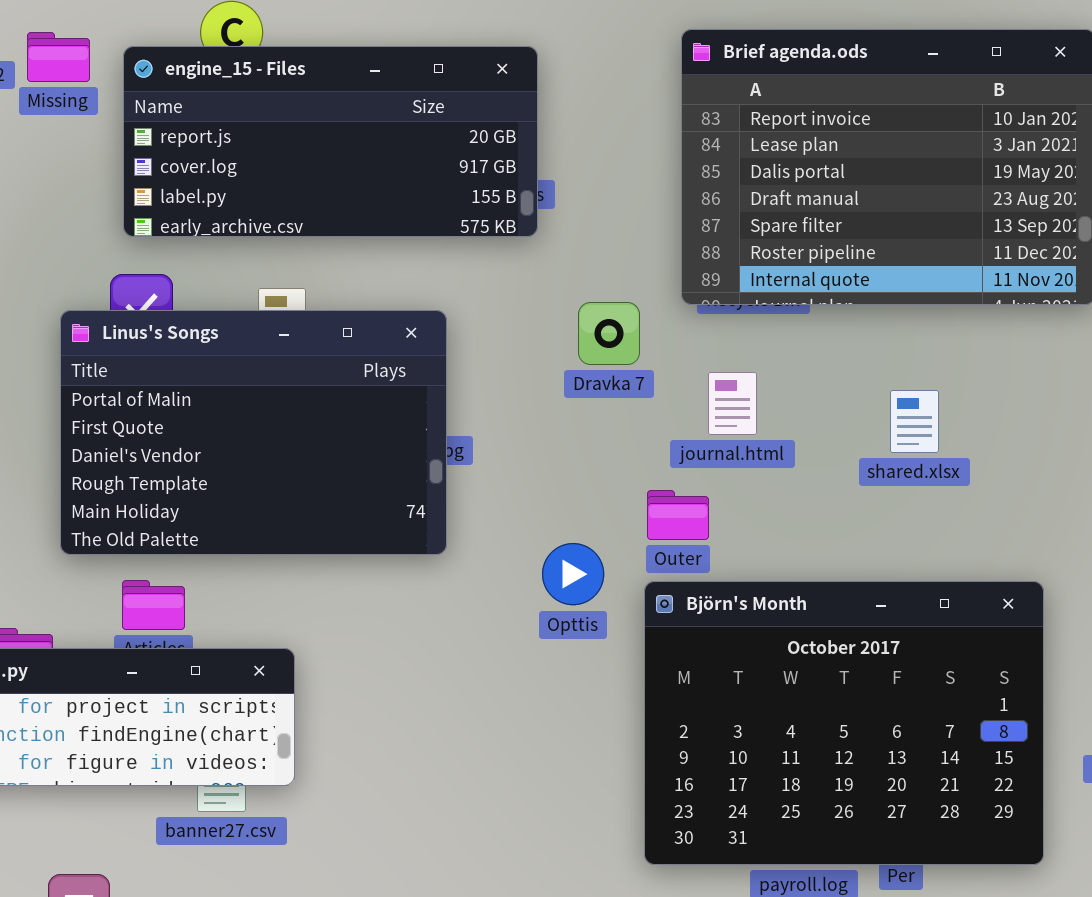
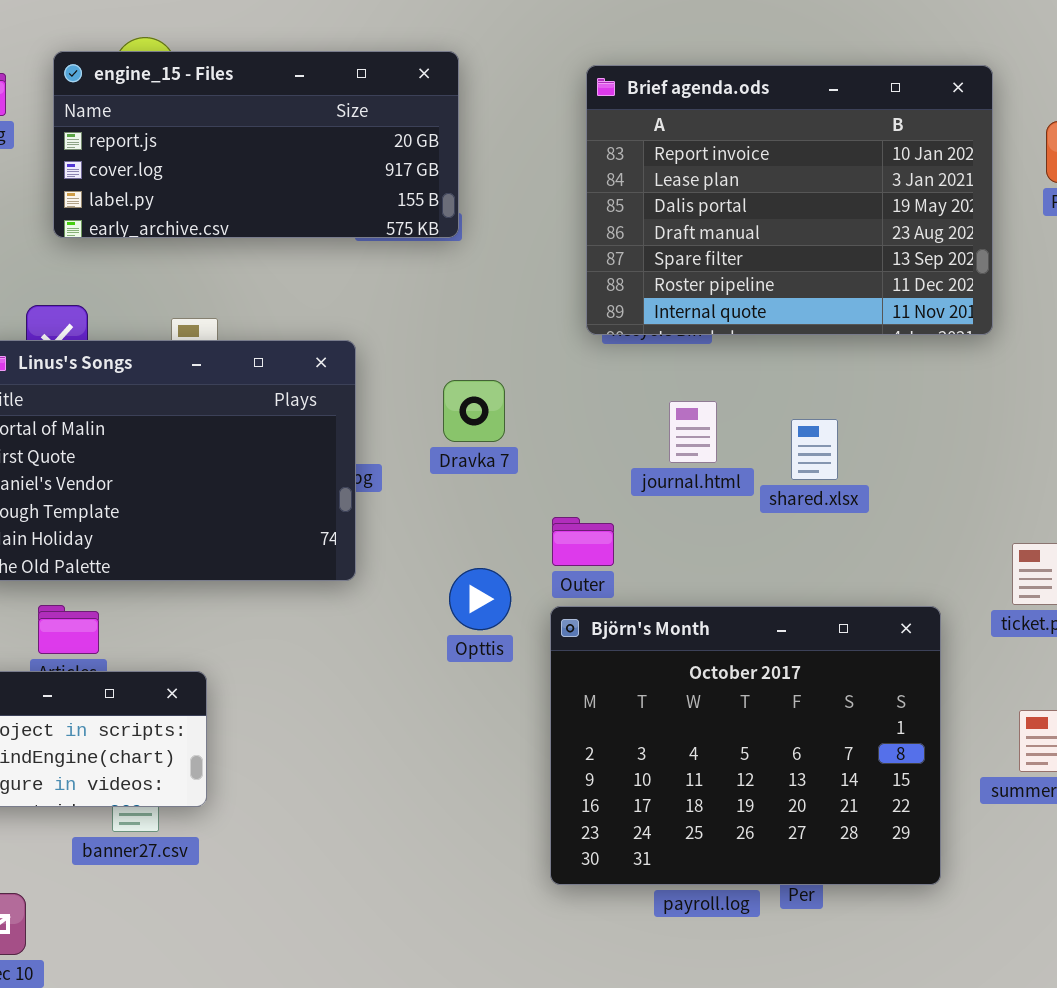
engine_15 - Files: [123,46,538,237] -> [53,51,459,238], moved
Dravka 7: [578,302,640,365] -> [443,380,505,442], moved
journal.html: [708,372,757,435] -> [669,401,717,463], moved

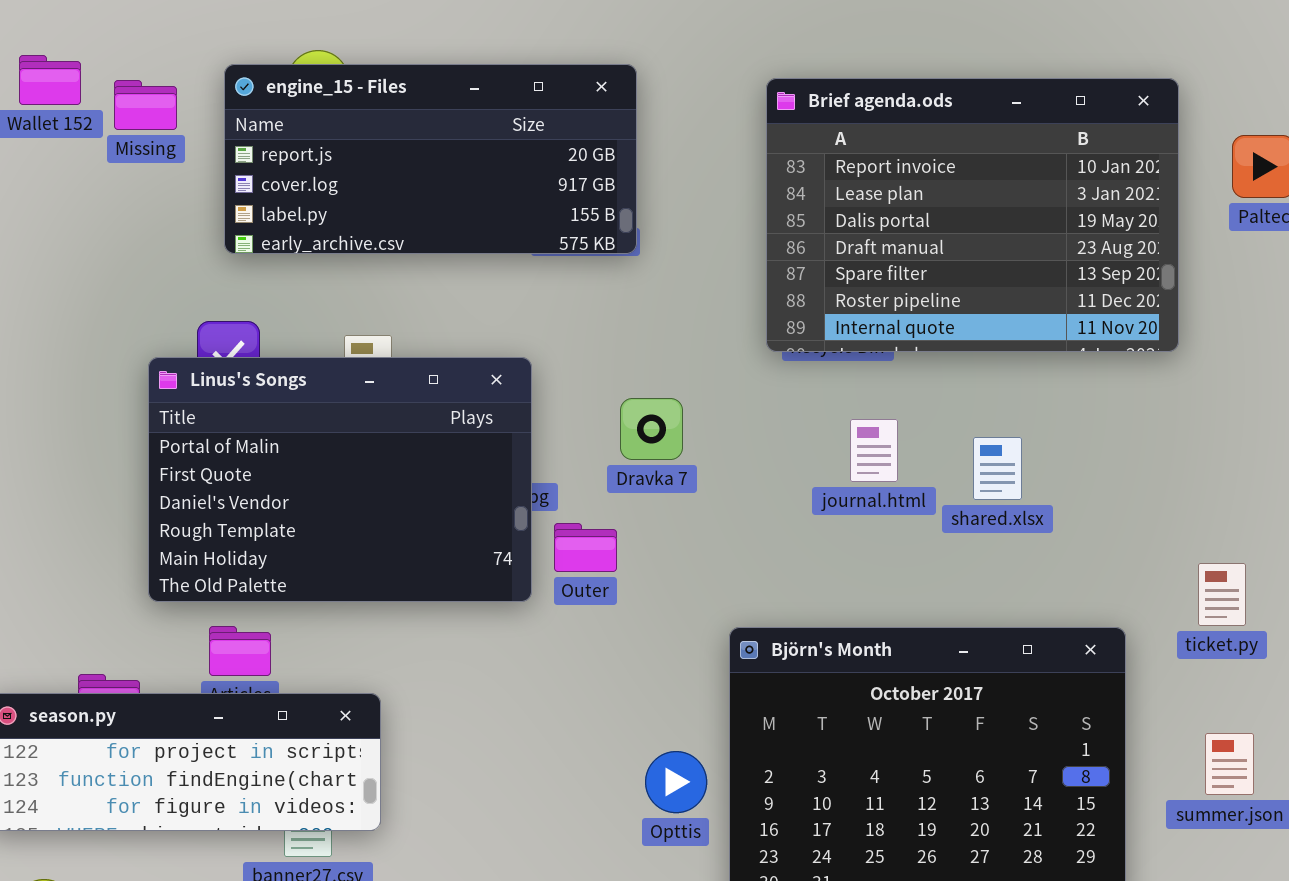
Outer: [552,517,614,566] -> [554,523,617,572], moved
Opttis: [449,568,511,630] -> [645,751,707,813], moved

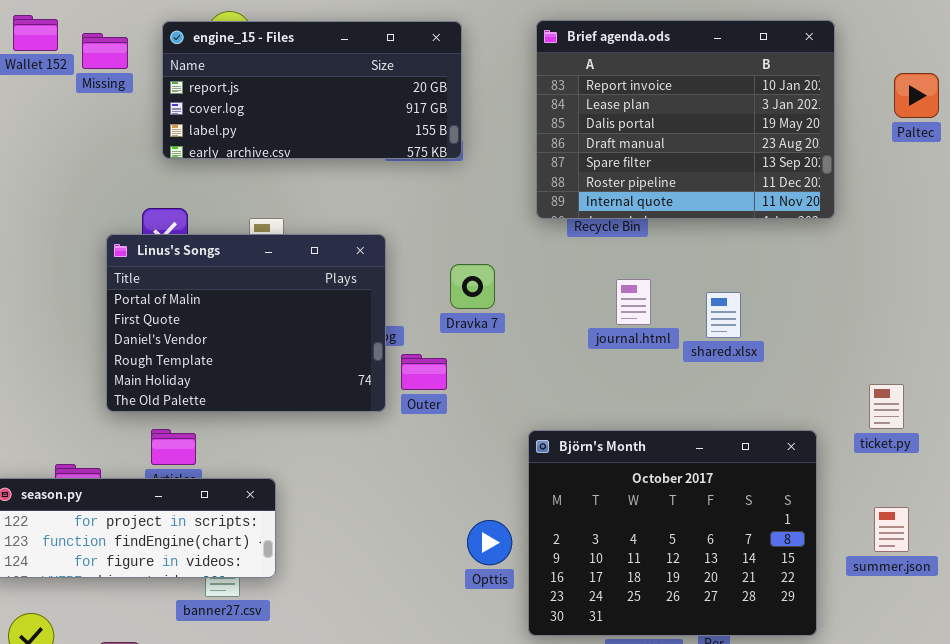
Brief agenda.ods: [766,78,1179,352] -> [536,20,835,219], moved

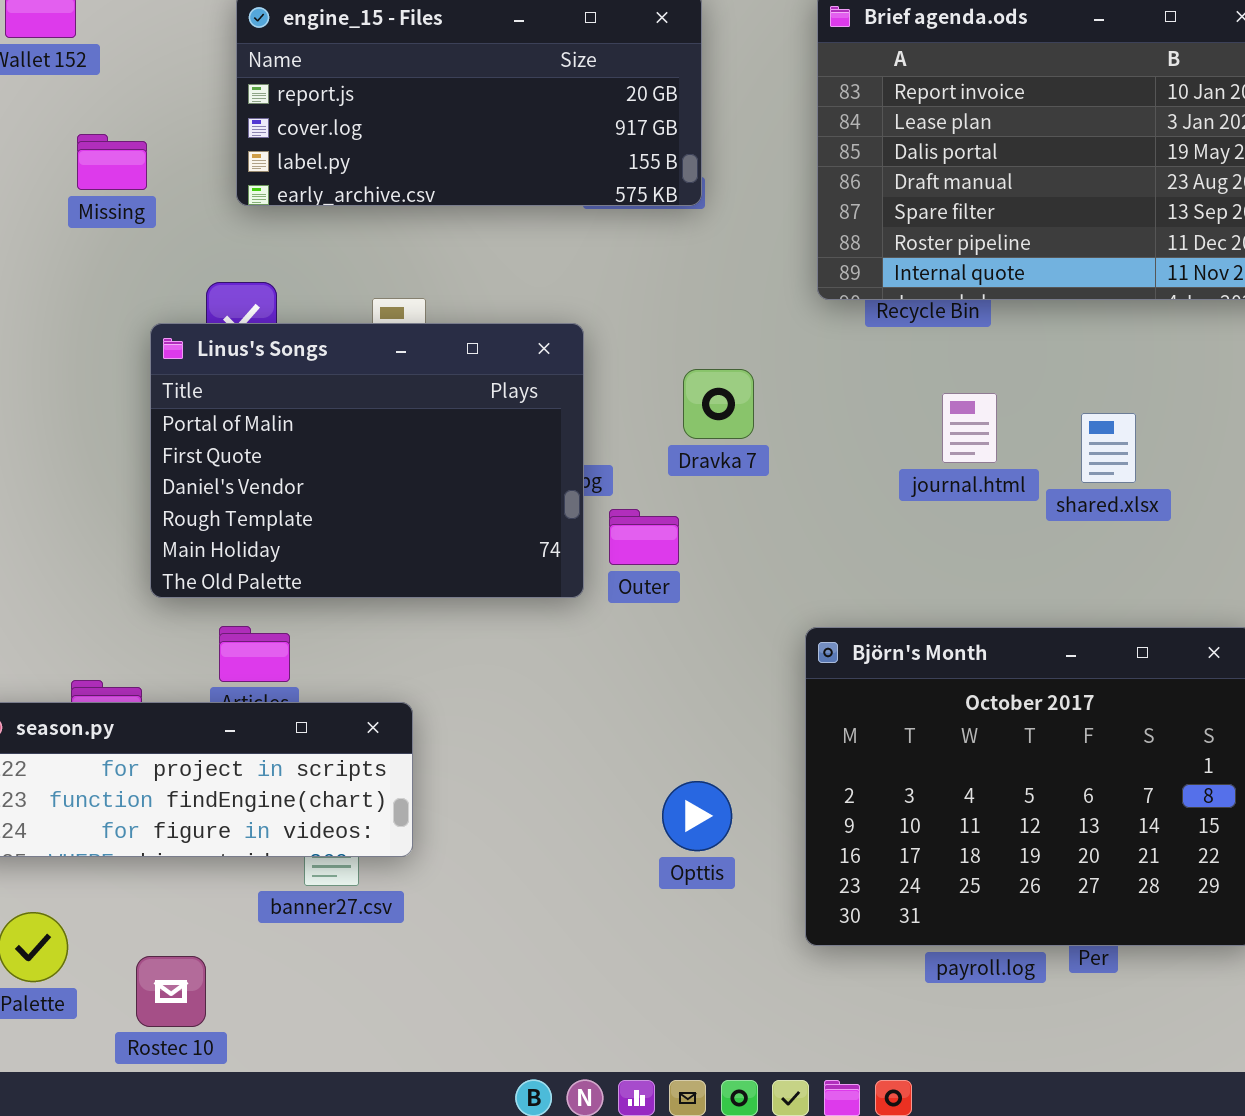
Missing: [82,33,128,69] -> [77,134,147,190], moved
Opttis: [467,520,512,565] -> [662,781,732,851], moved

